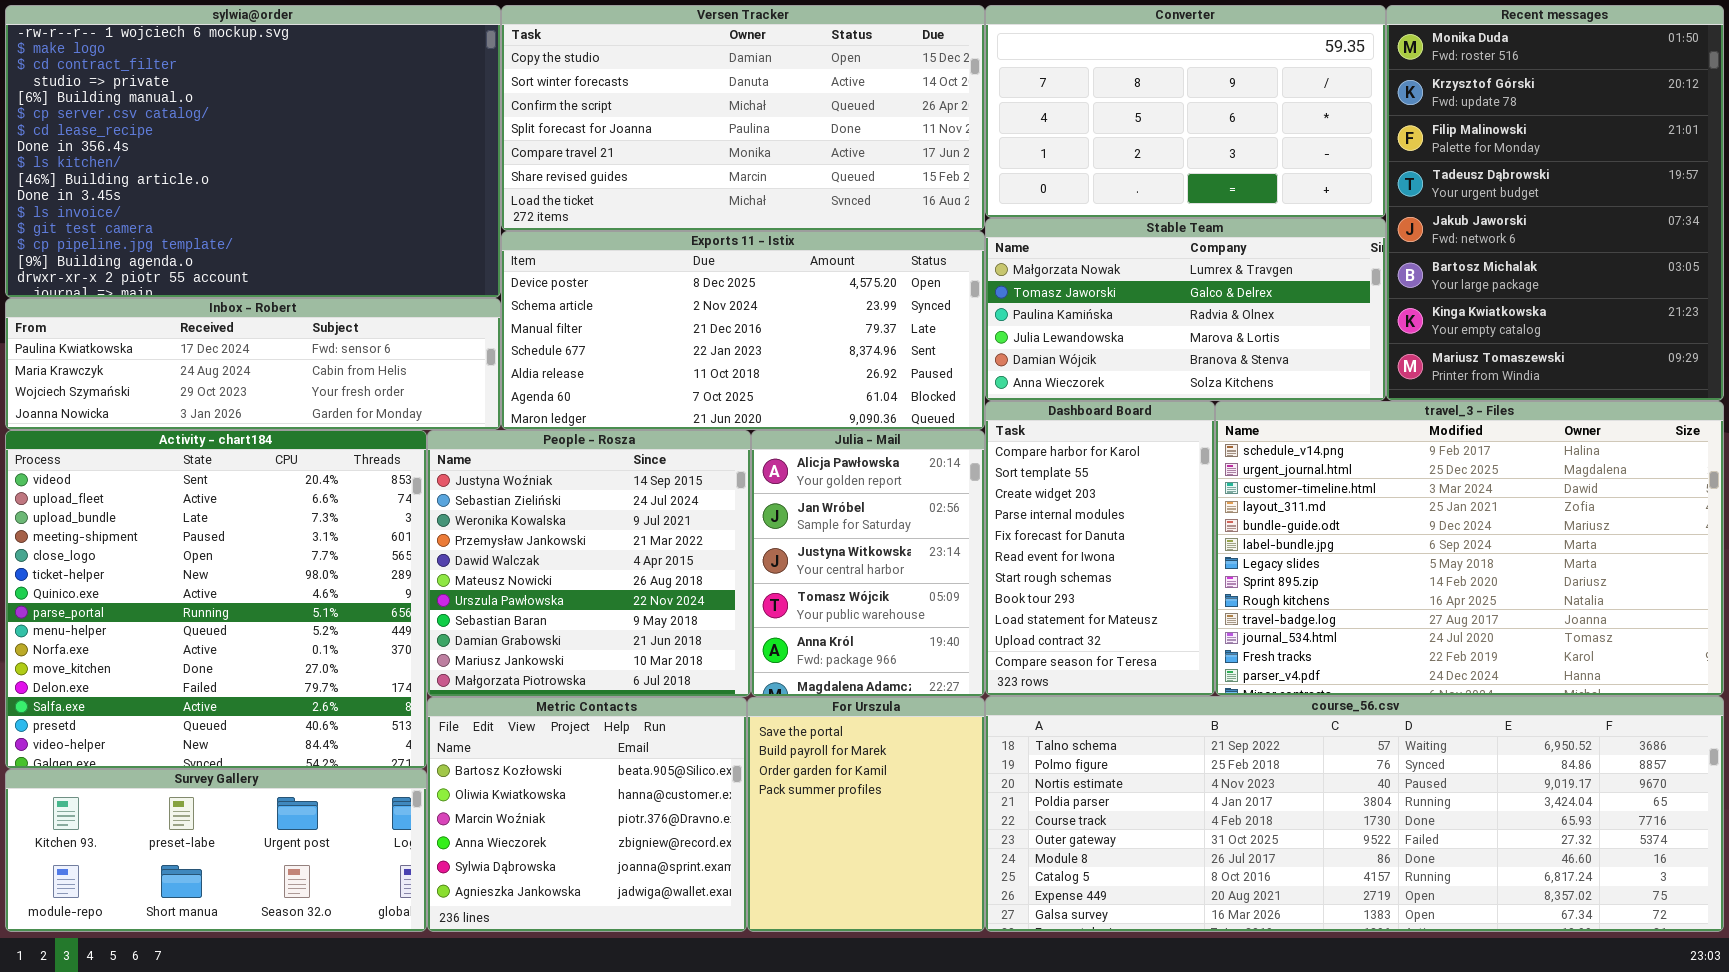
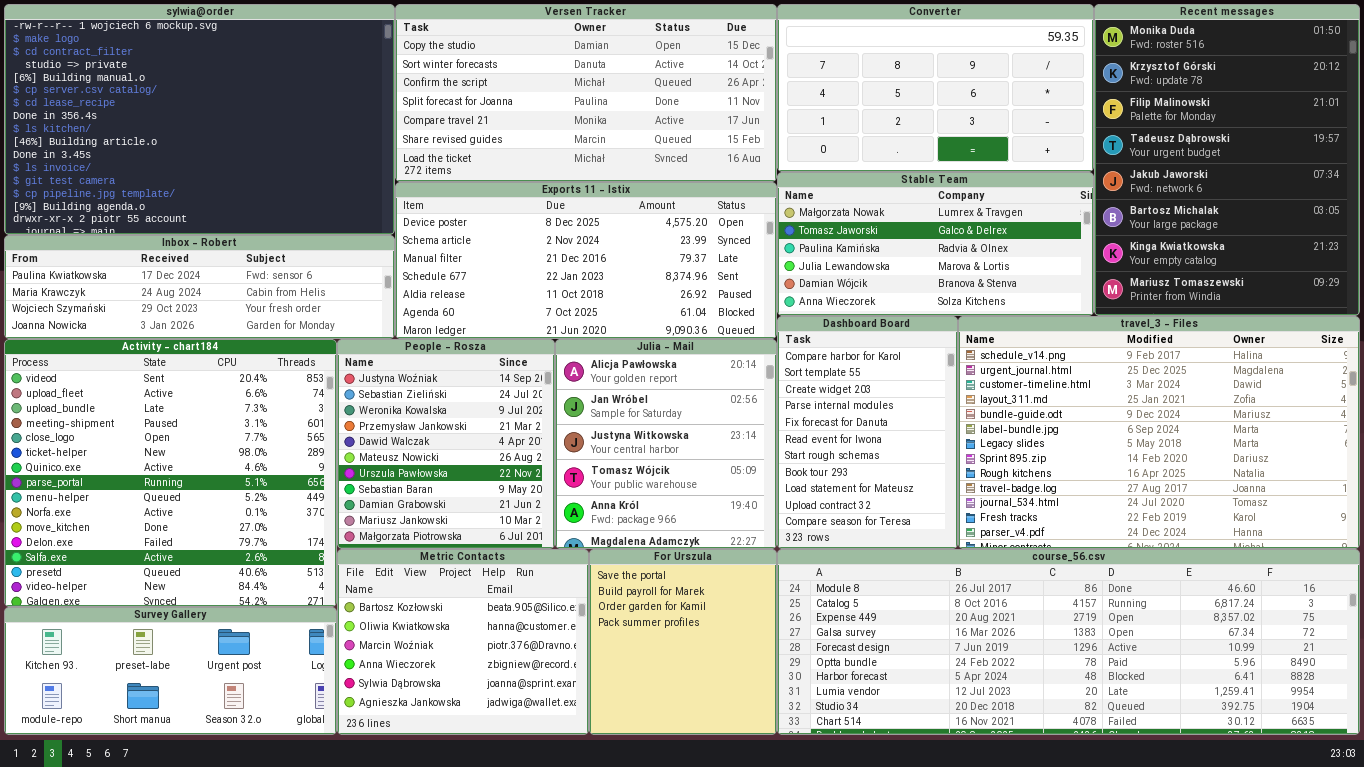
People - Rosza: [427,430,751,697] -> [337,339,555,549], resized
Julia - Mail: [751,430,985,697] -> [555,339,777,549], resized
course_56.csv: [985,696,1724,932] -> [777,549,1360,735], scrolled down 6 rows

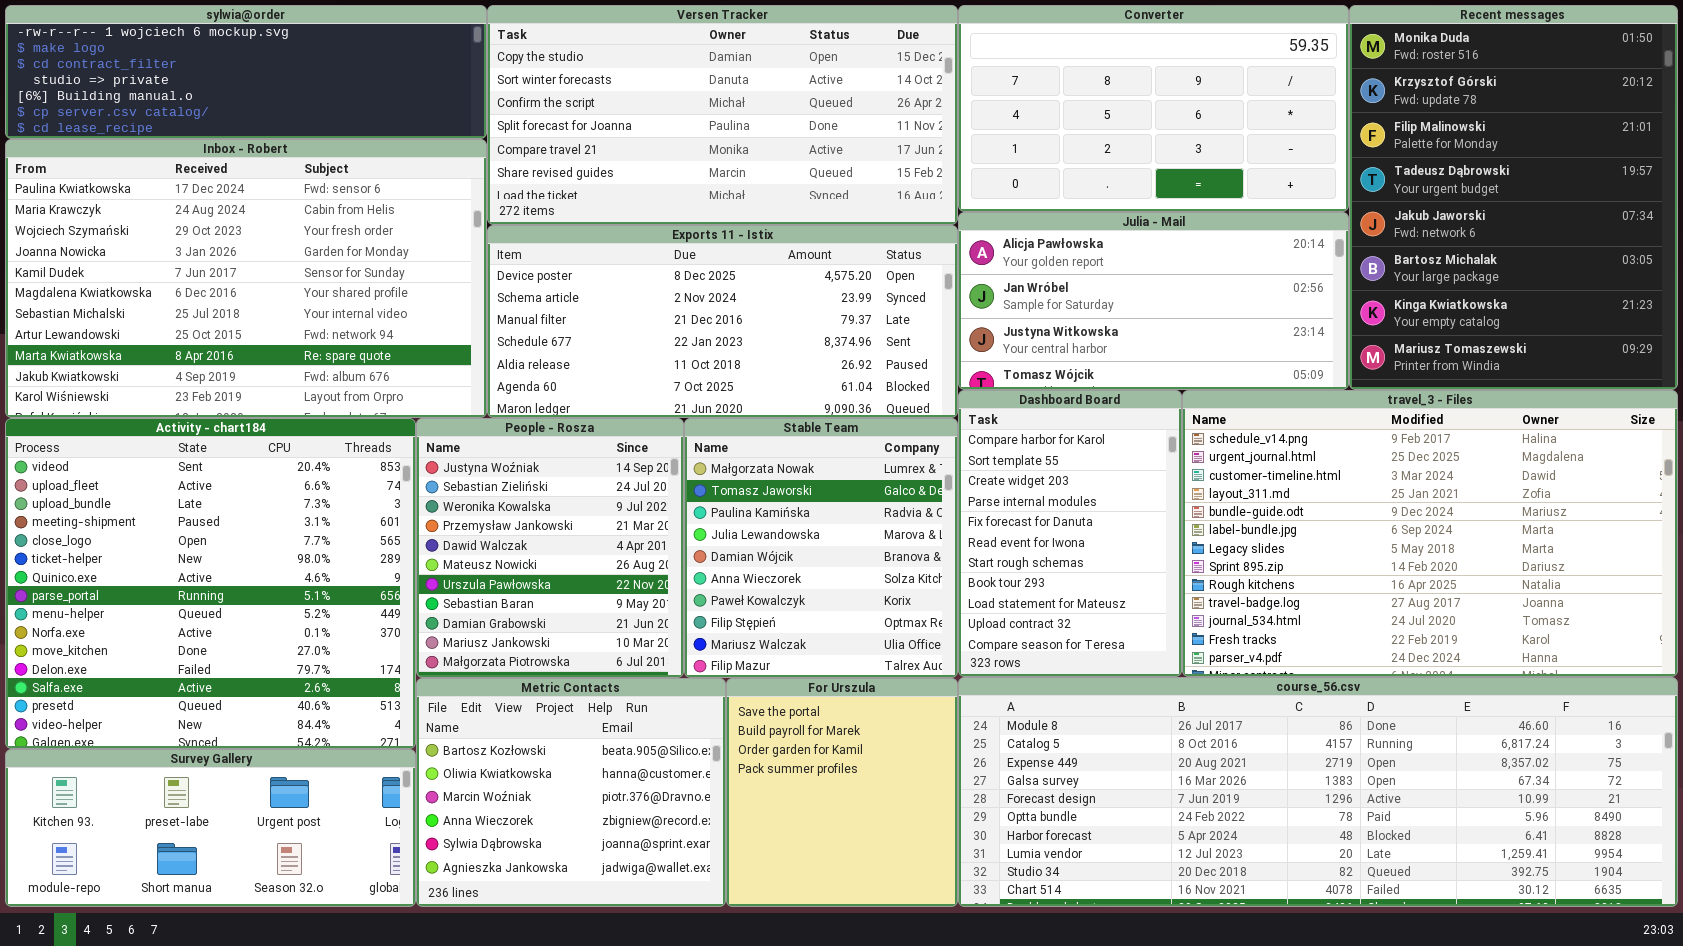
sylwia@order: [4,4,395,235] -> [5,5,487,139], resized
Stable Team: [777,172,1094,316] -> [684,418,958,678], moved, resized
Inbox - Robert: [4,235,395,339] -> [5,139,487,418], resized
Julia - Mail: [555,339,777,549] -> [958,212,1349,390], moved, resized

